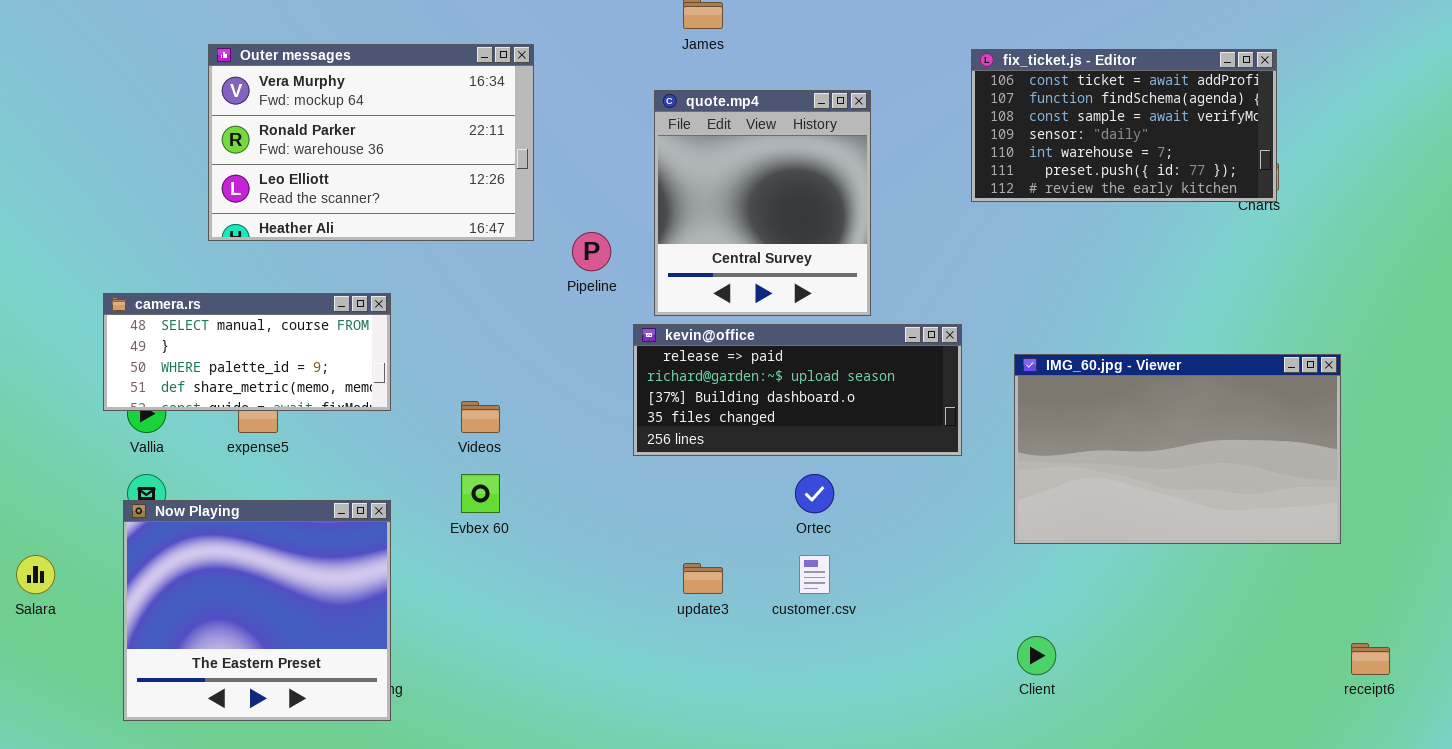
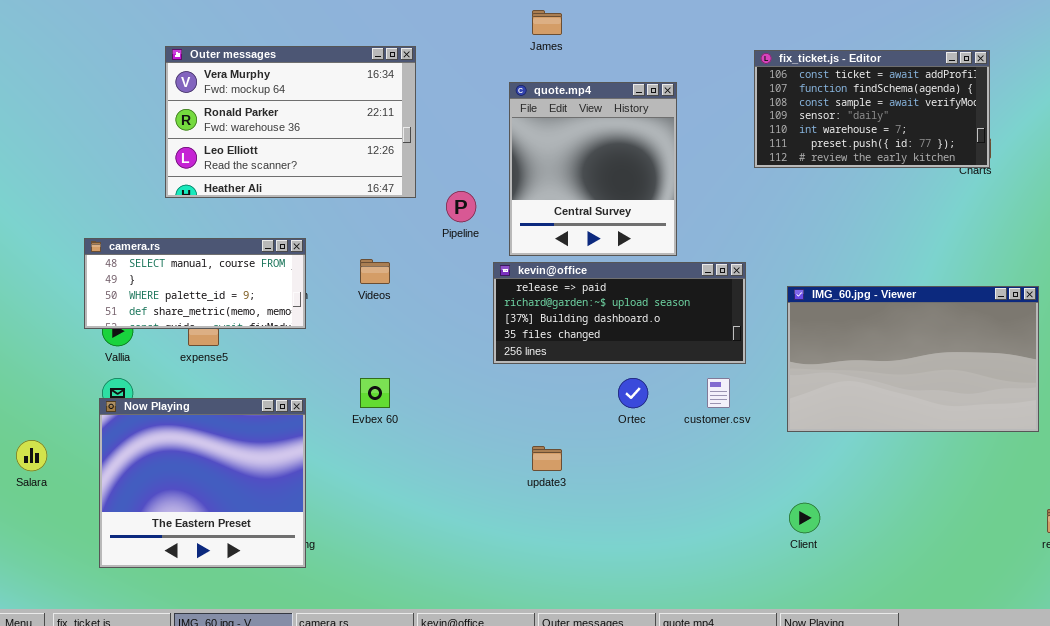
Videos: [461,401,500,433] -> [360,259,390,284], moved
customer.csv: [799,555,830,594] -> [707,378,730,408], moved

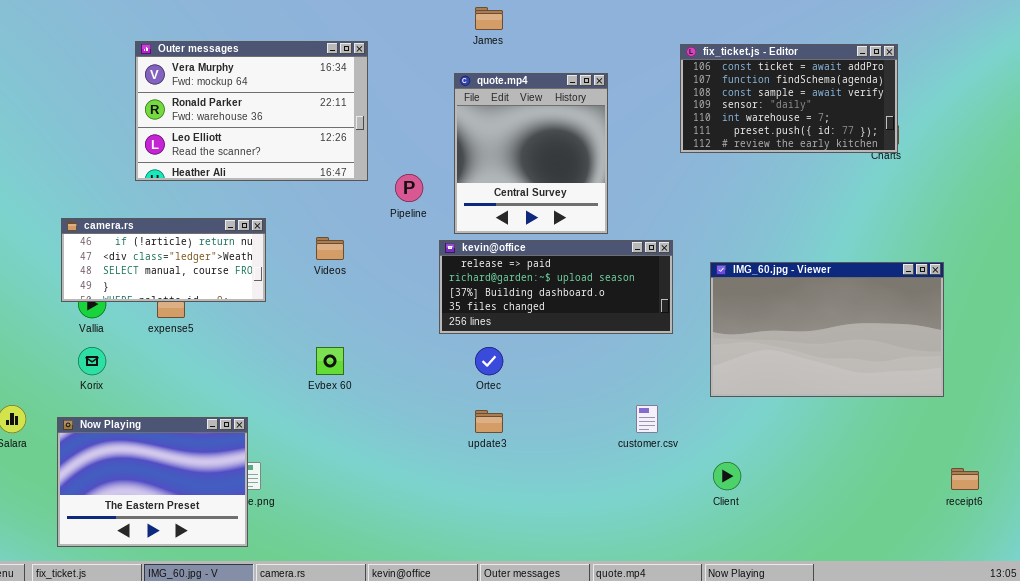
camera.rs: [84,238,306,329] -> [61,218,266,302], scrolled up 2 rows
Ortec: [618,378,648,408] -> [475,347,503,375], moved
customer.csv: [707,378,730,408] -> [636,405,658,433], moved
Now Playing: [99,398,306,568] -> [57,417,248,547], moved, resized

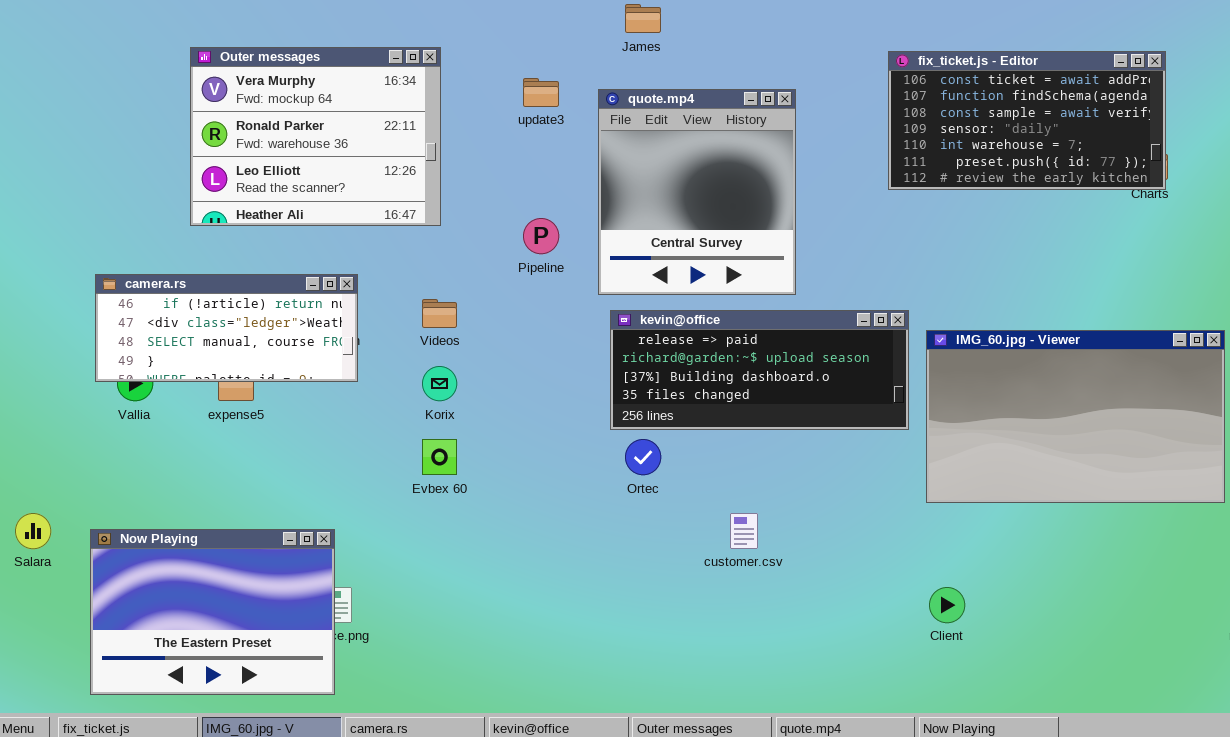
Outer messages: [135,41,368,181] -> [190,47,441,226], resized
kevin@office: [439,240,673,334] -> [610,310,909,430], moved
Korix: [78,347,106,375] -> [422,366,457,401], moved
customer.csv: [636,405,658,433] -> [730,513,758,549], moved
update3: [475,410,503,433] -> [523,78,559,107], moved

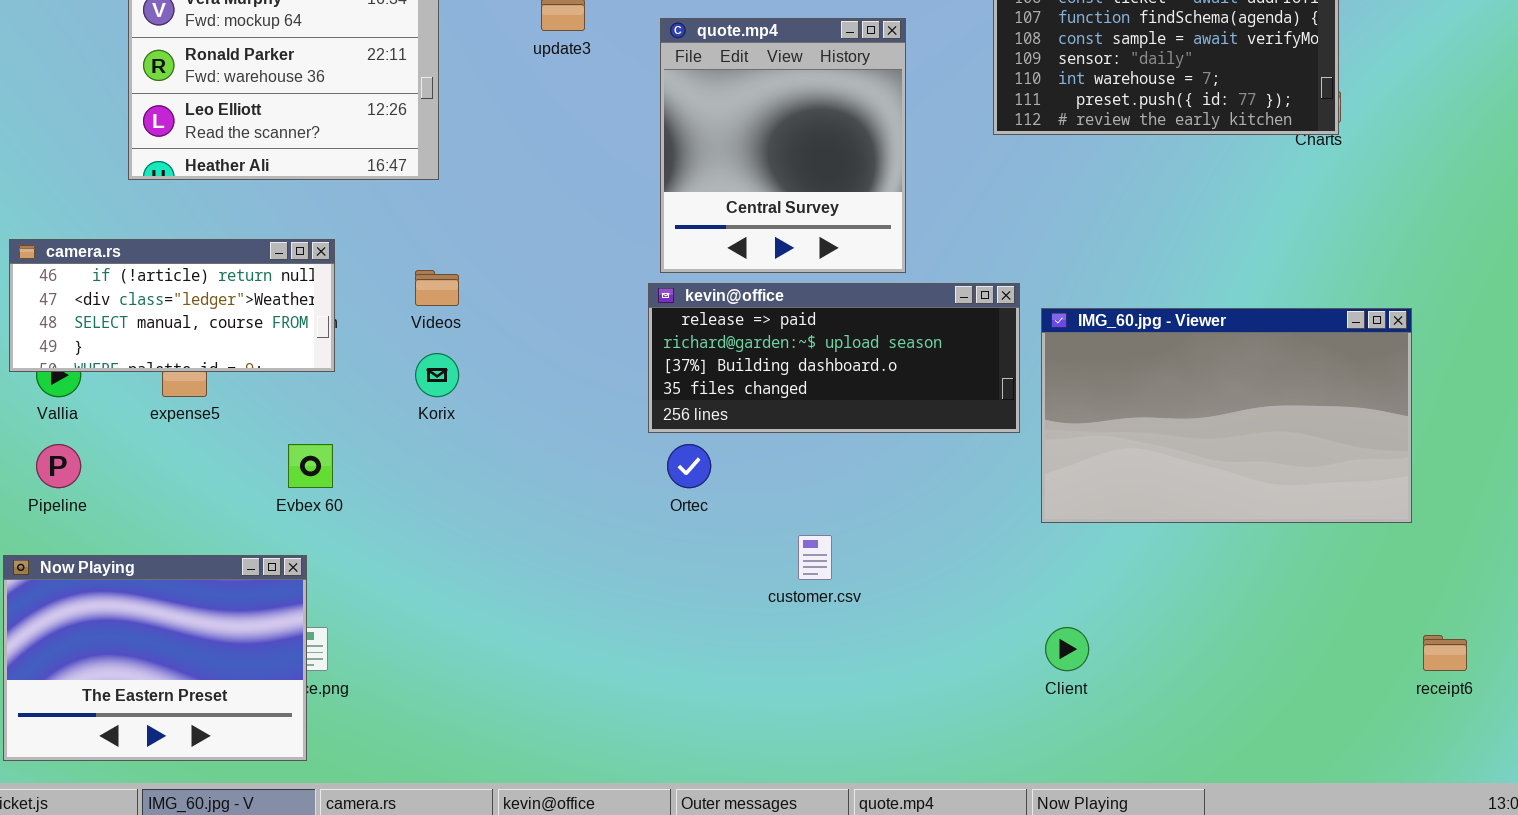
quote.mp4: [598,89,796,295] -> [660,18,906,273], moved
Pipeline: [523,218,559,254] -> [36,444,81,488], moved
Evbex 60: [422,439,457,475] -> [288,444,333,488], moved

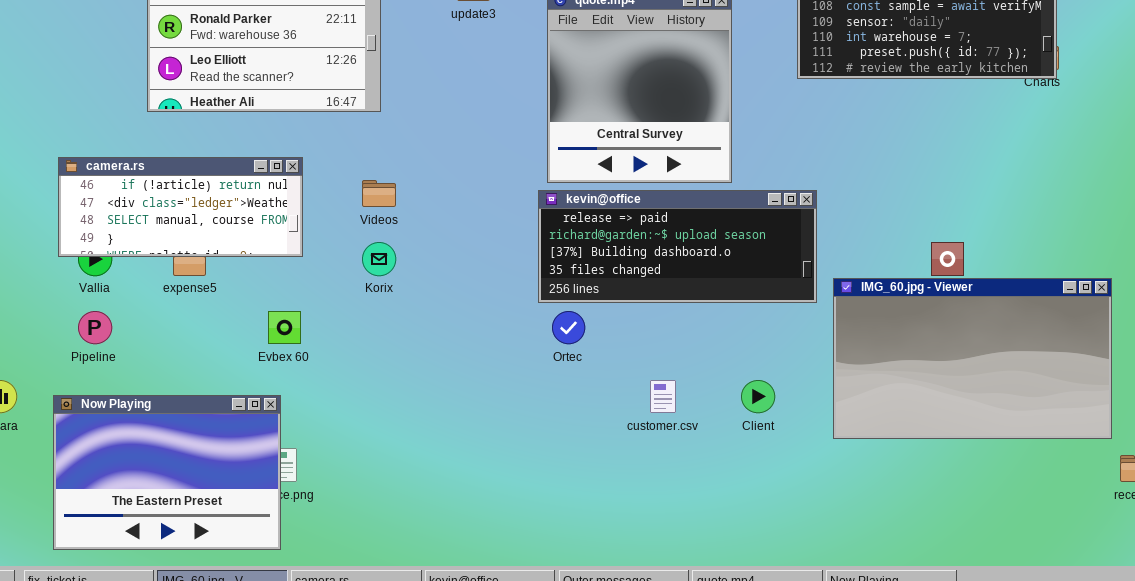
IMG_60.jpg - Viewer: [1041,308,1412,523] -> [833,278,1112,439], moved
Client: [1045,627,1089,671] -> [741,380,775,413], moved

